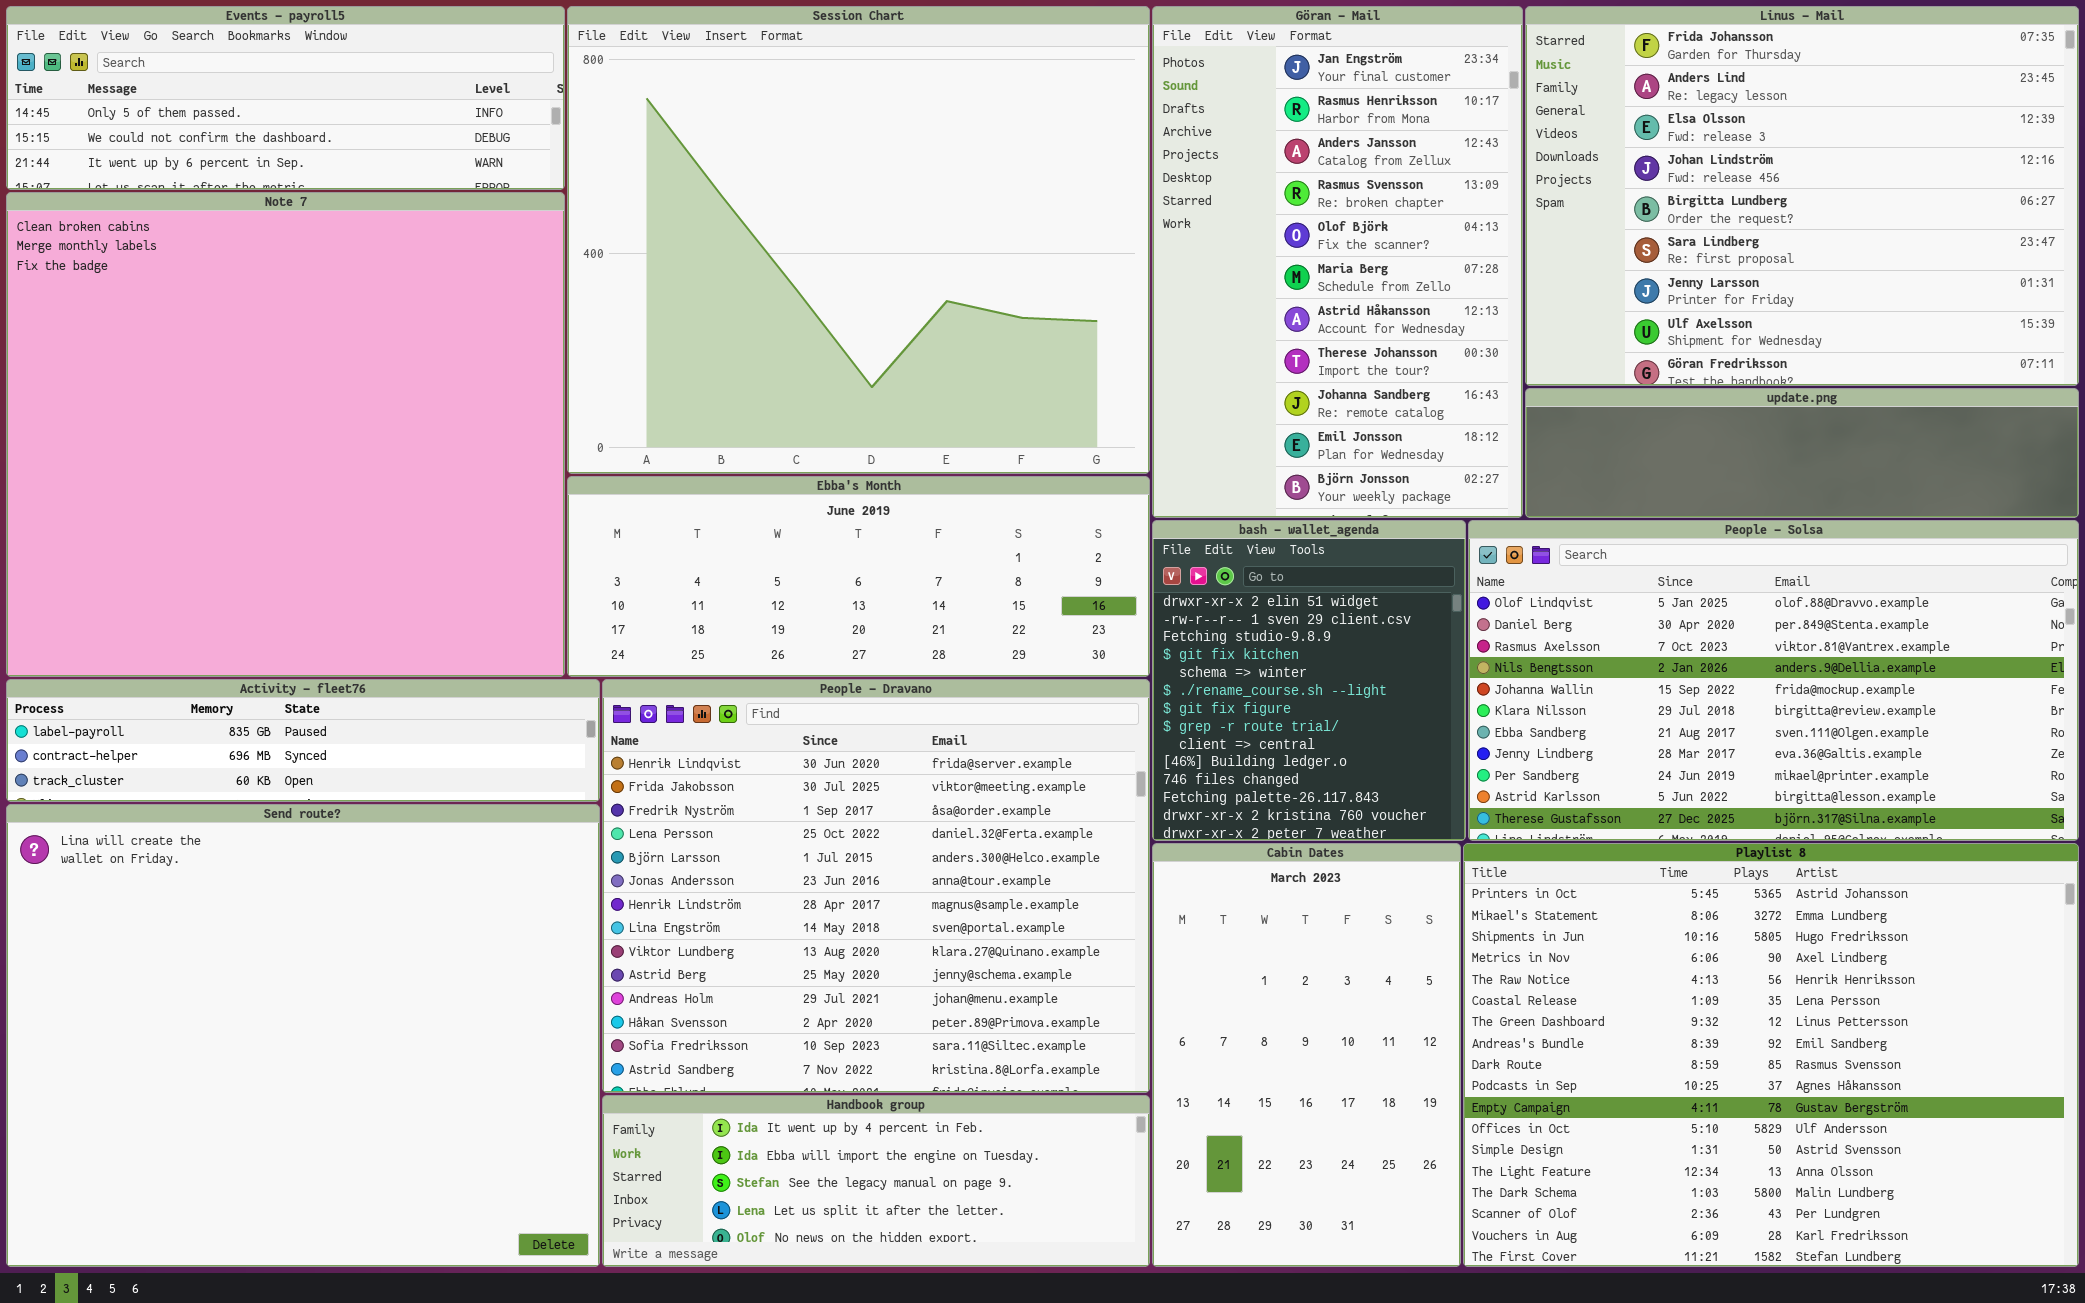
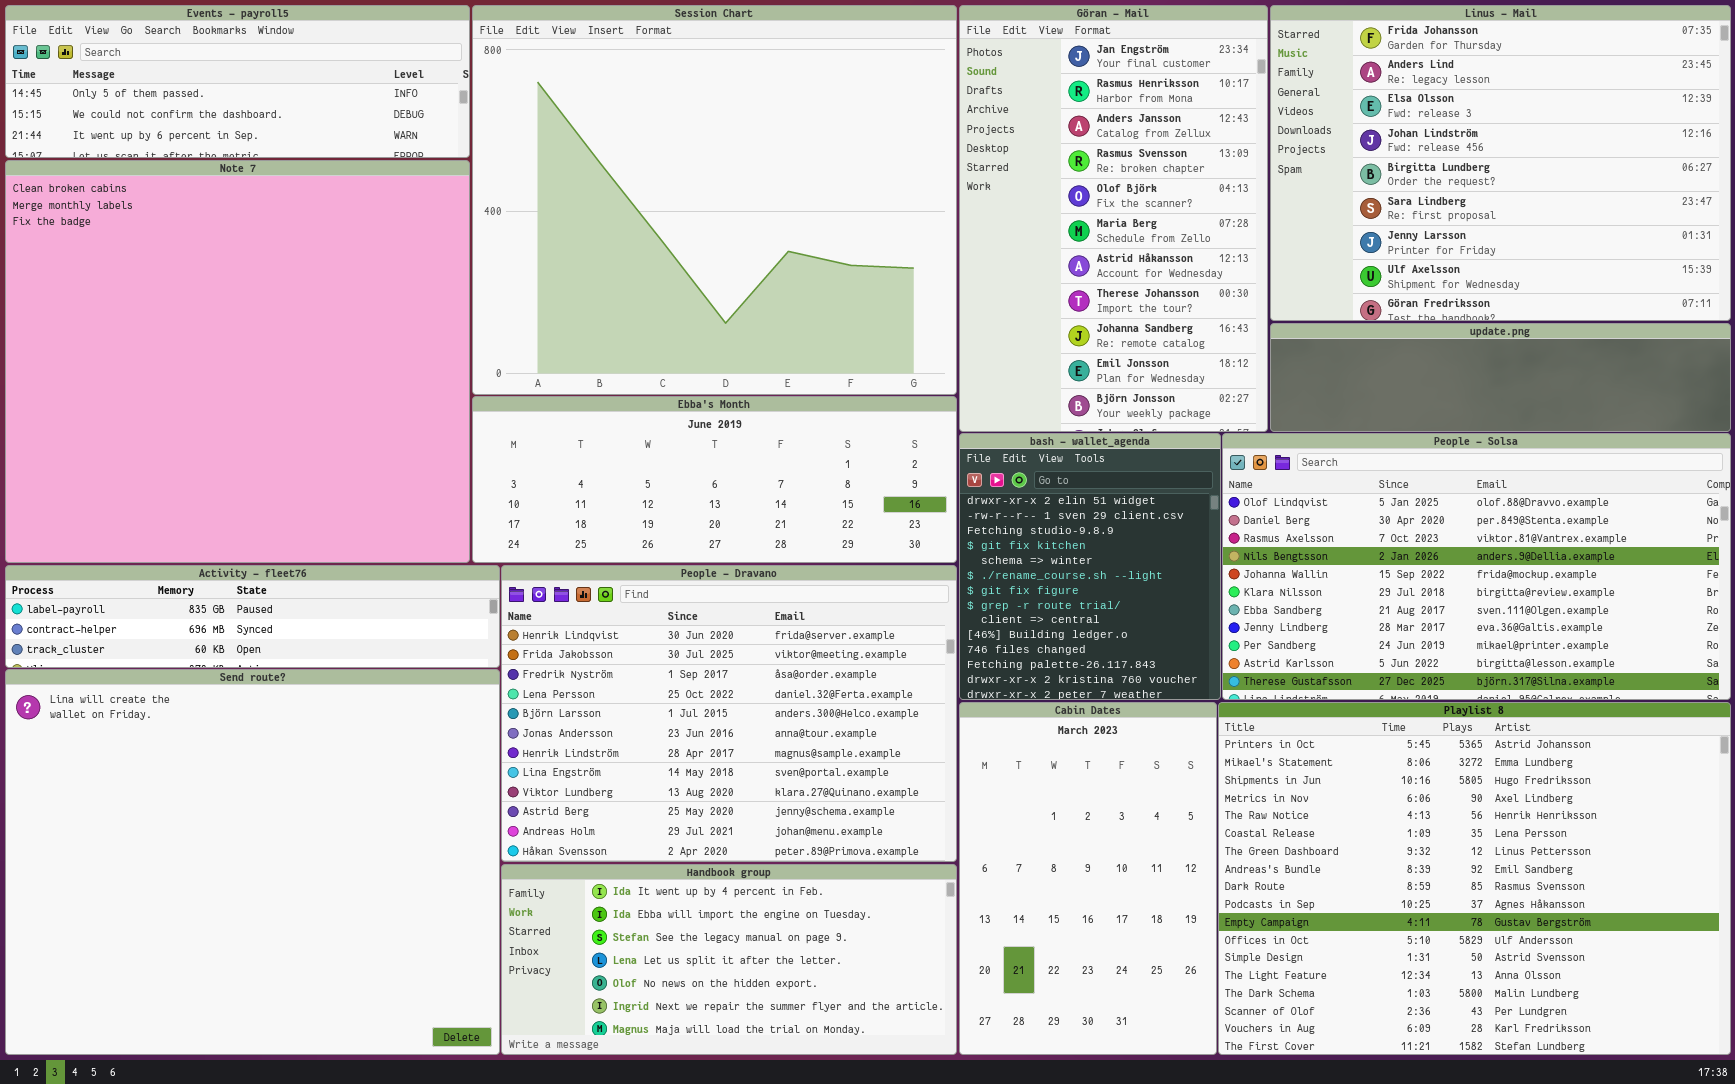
People - Dravano: [602,679,1150,1093] -> [501,565,957,862], resized
Handbook group: [602,1095,1150,1267] -> [501,864,957,1055], resized

